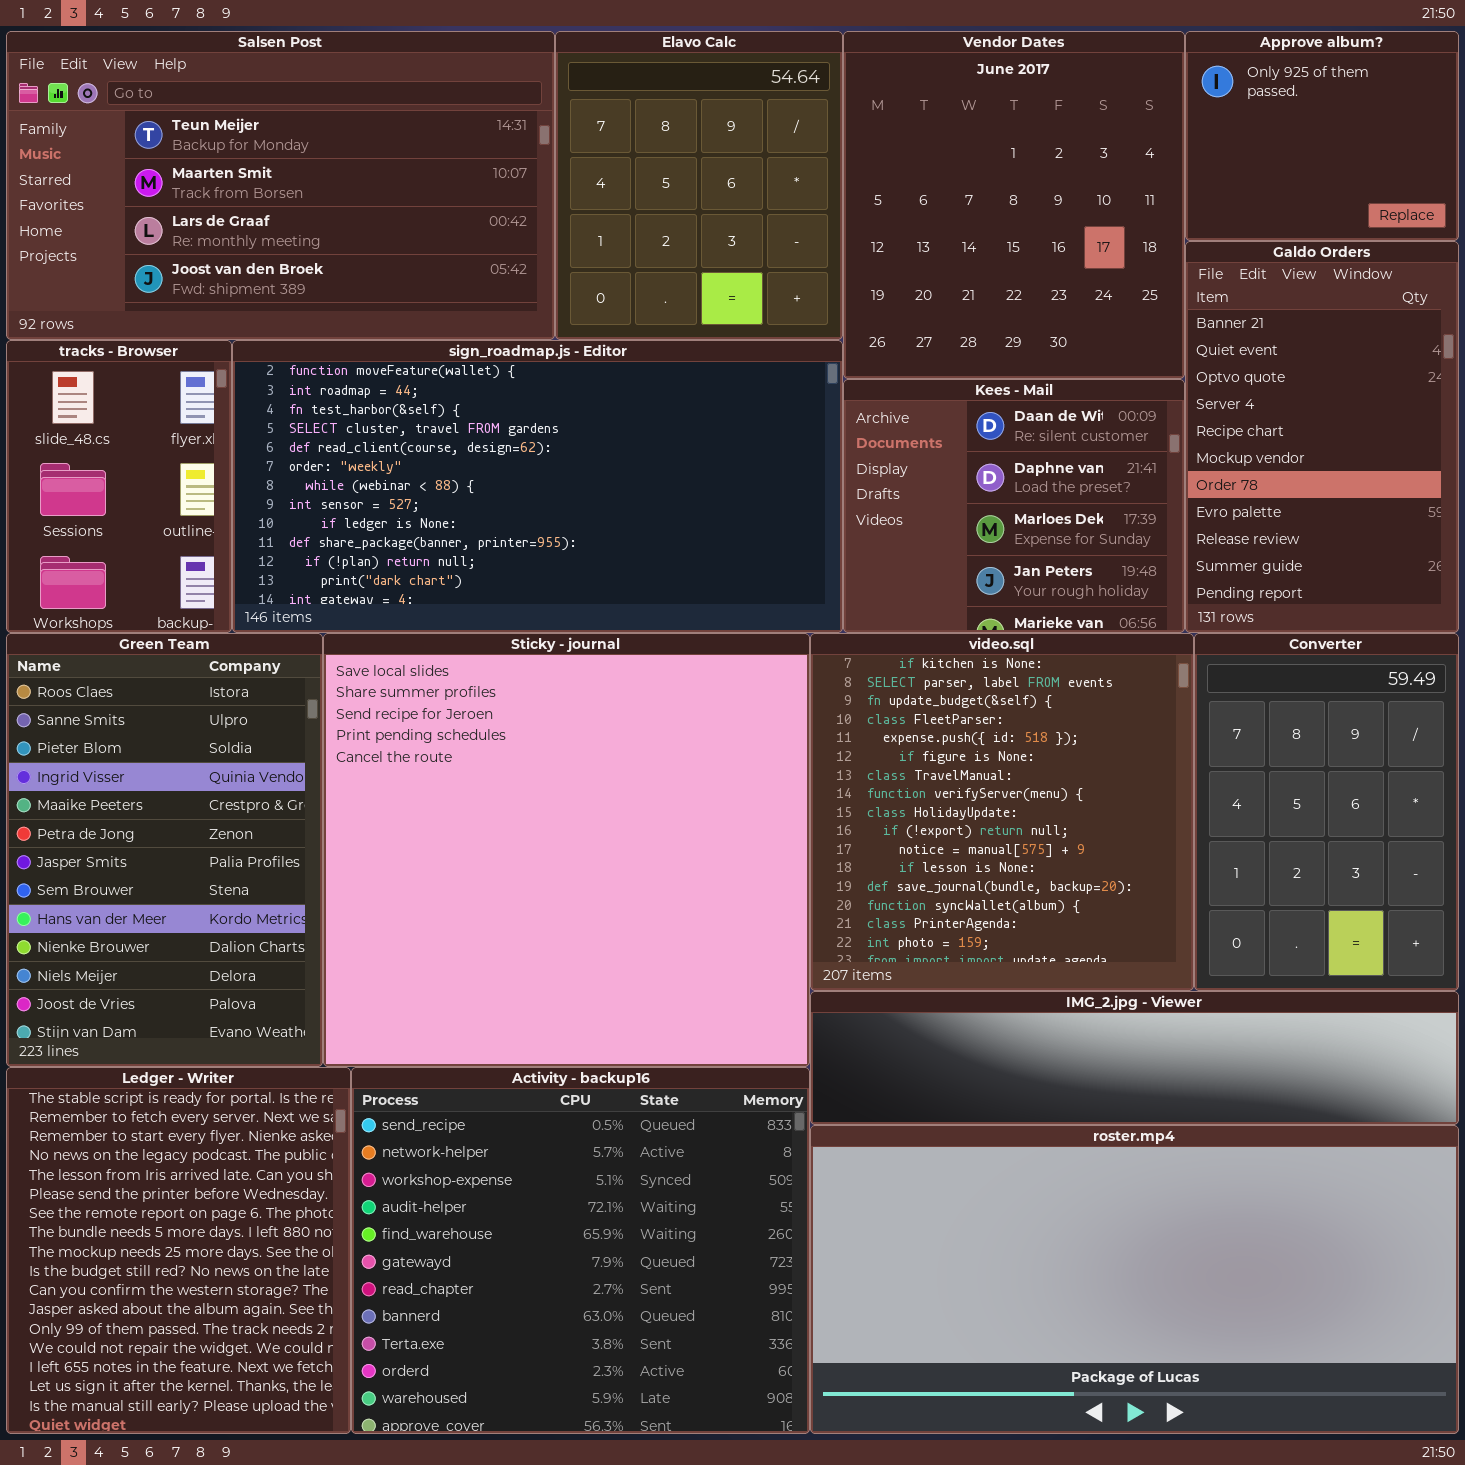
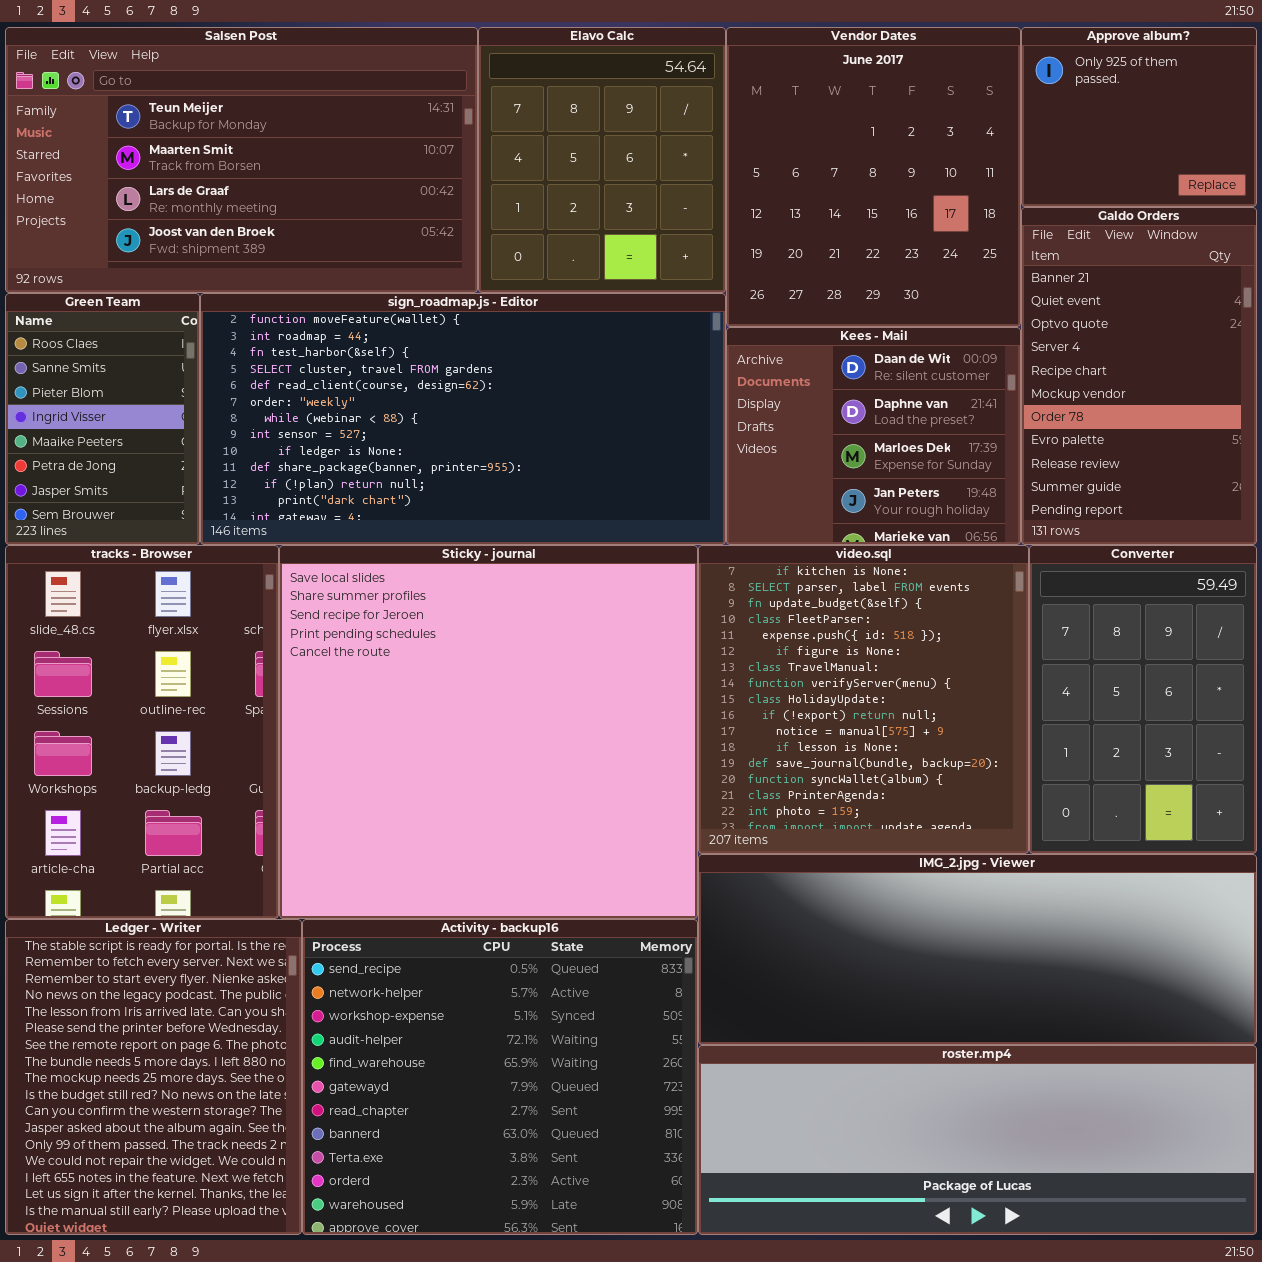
tracks - Browser: [6,340,232,633] -> [5,545,279,919], moved, resized
Green Team: [6,633,323,1067] -> [5,293,200,545], moved, resized
IMG_2.jpg - Viewer: [810,991,1459,1125] -> [698,854,1257,1045], resized
roster.mp4: [810,1125,1459,1434] -> [698,1045,1257,1235], resized

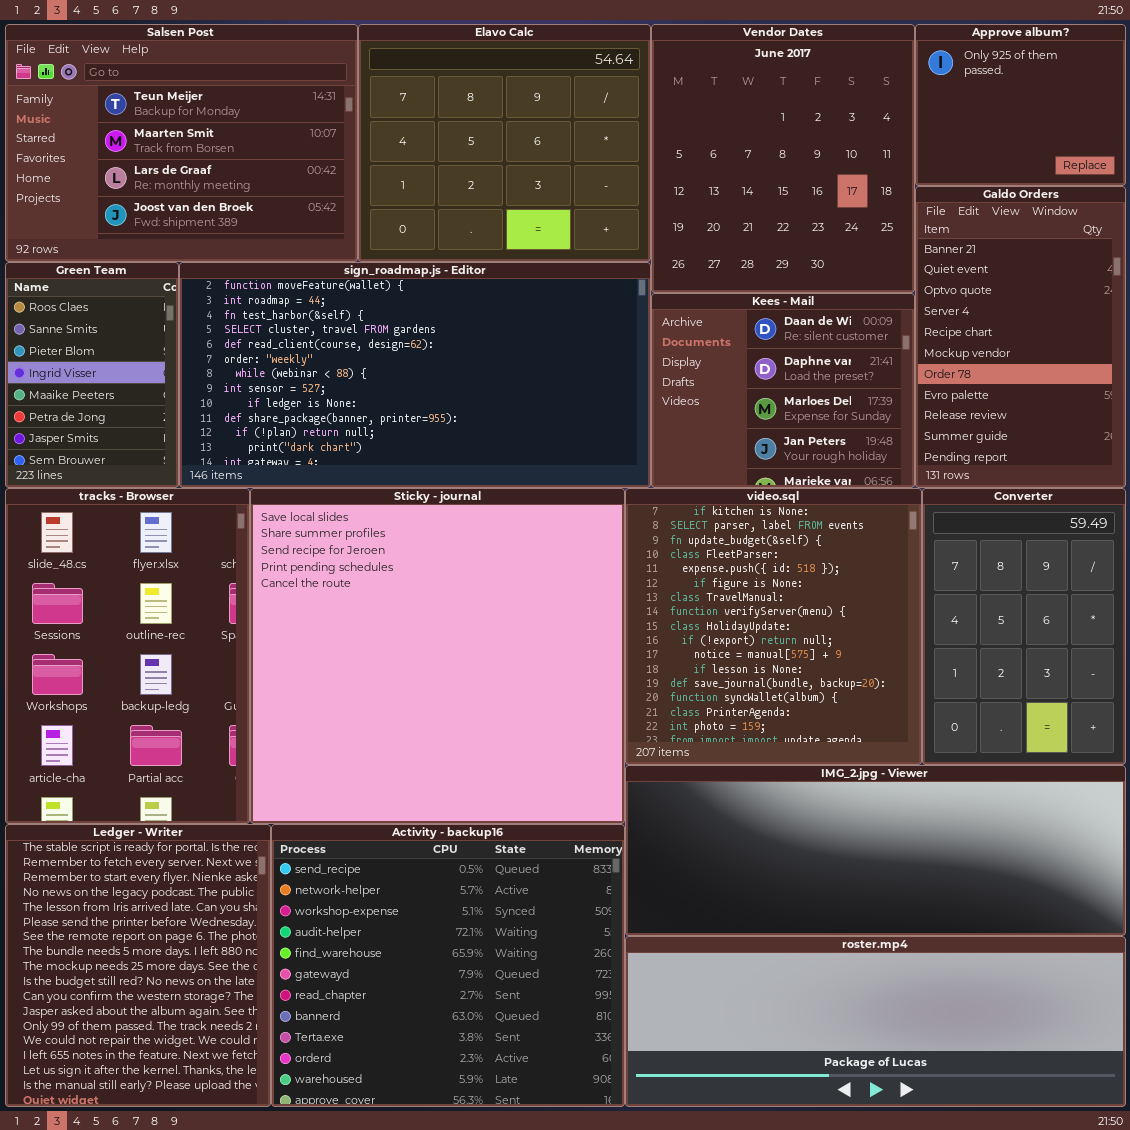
Salsen Post: [5,27,478,293] -> [5,24,358,262], resized
Elavo Calc: [478,27,726,293] -> [358,24,651,262], resized

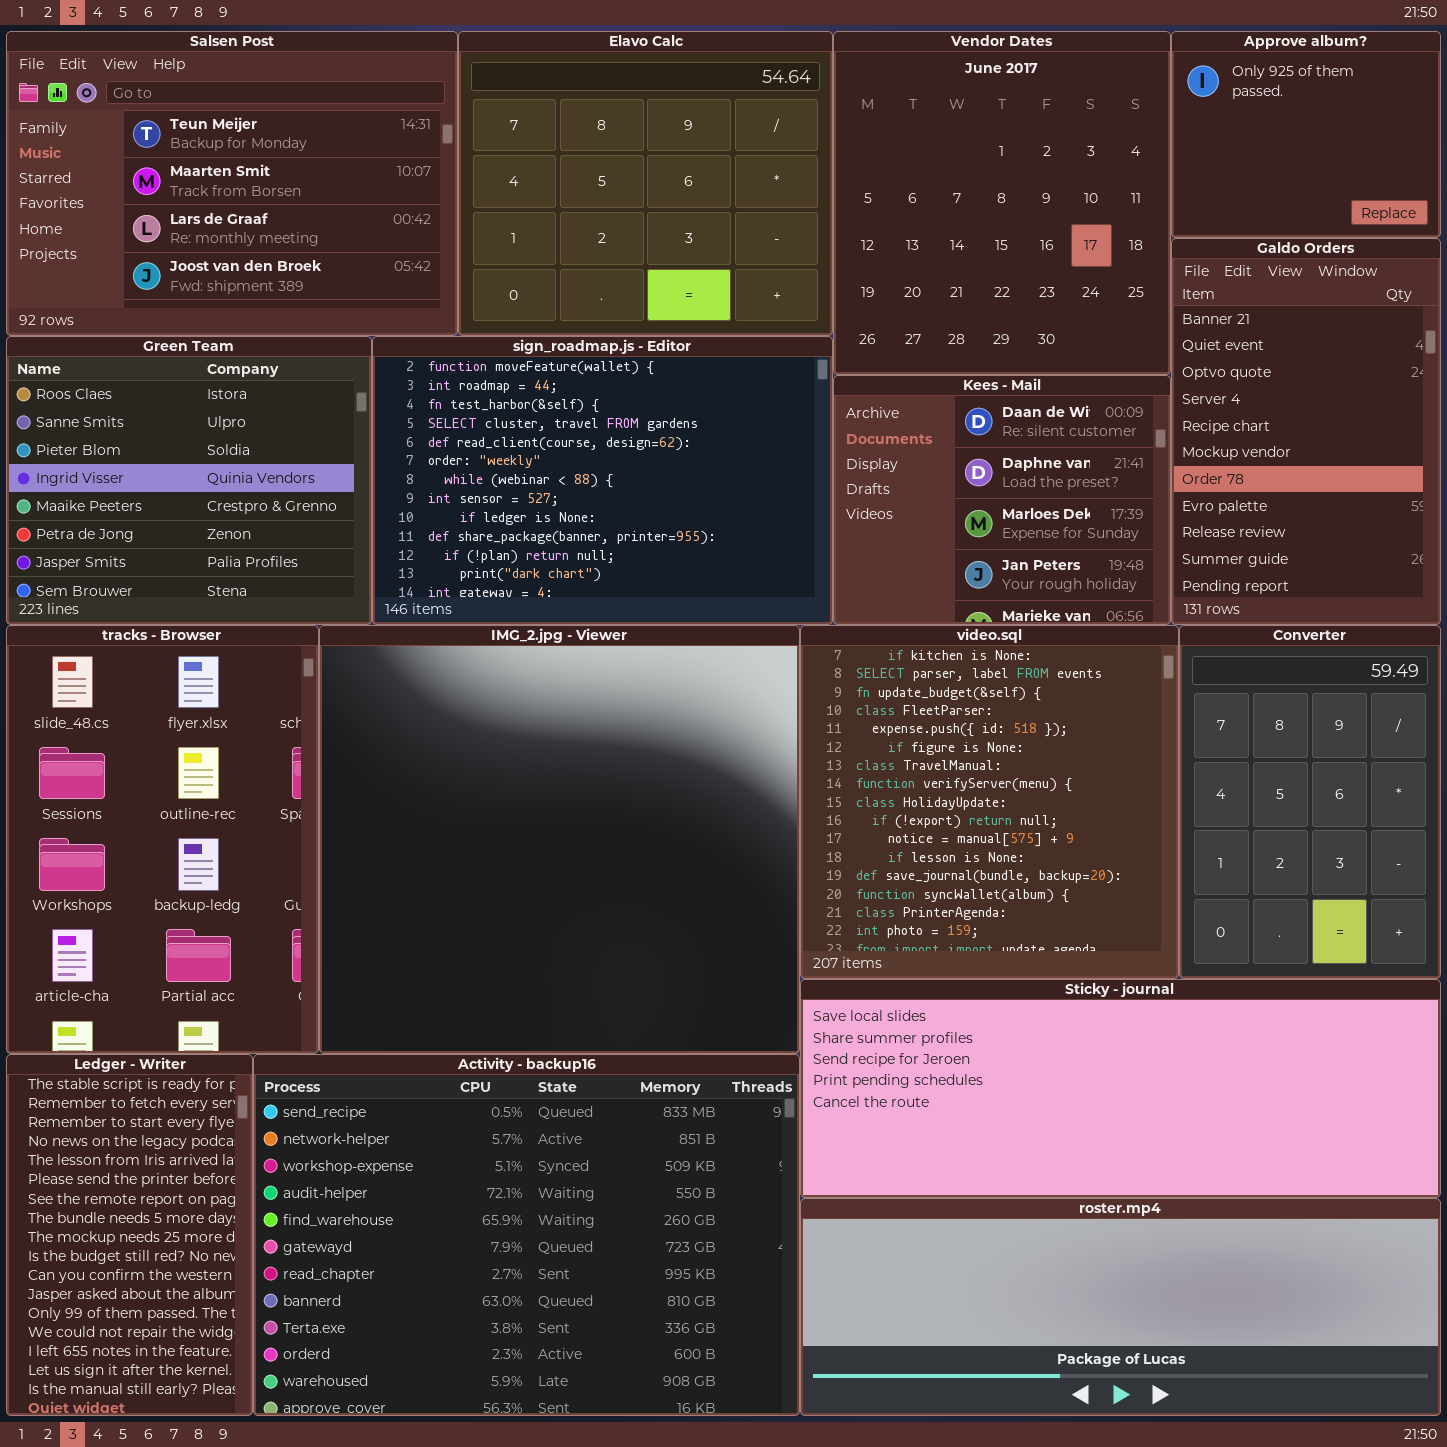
Green Team: [5,262,179,488] -> [6,336,372,625], resized
sign_roadmap.js - Editor: [179,262,651,488] -> [372,336,833,625], resized
Sticky - journal: [250,488,625,824] -> [800,979,1441,1198], moved, resized
IMG_2.jpg - Viewer: [625,765,1126,936] -> [319,625,800,1054], moved, resized
Ledger - Writer: [5,824,271,1107] -> [6,1054,253,1416], resized
Activity - backup16: [271,824,625,1107] -> [253,1054,800,1416], resized

